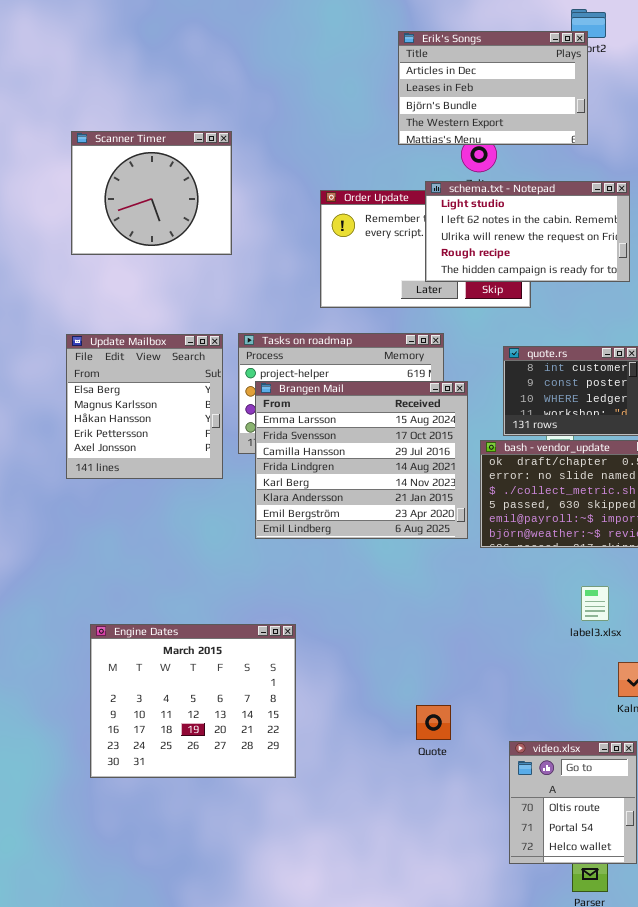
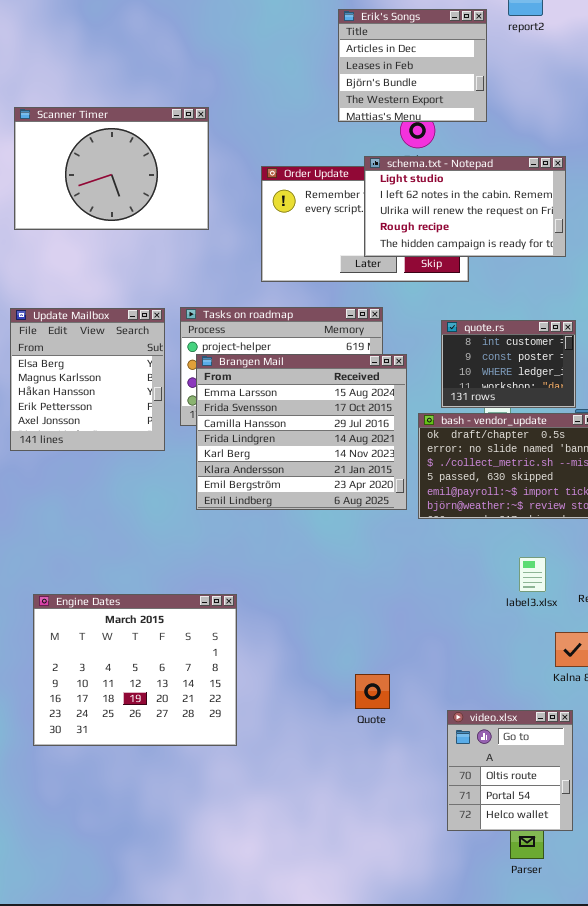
Erik's Songs: [398,31,588,145] -> [338,9,487,122], resized
Scanner Timer: [71,131,232,255] -> [14,107,209,230], resized

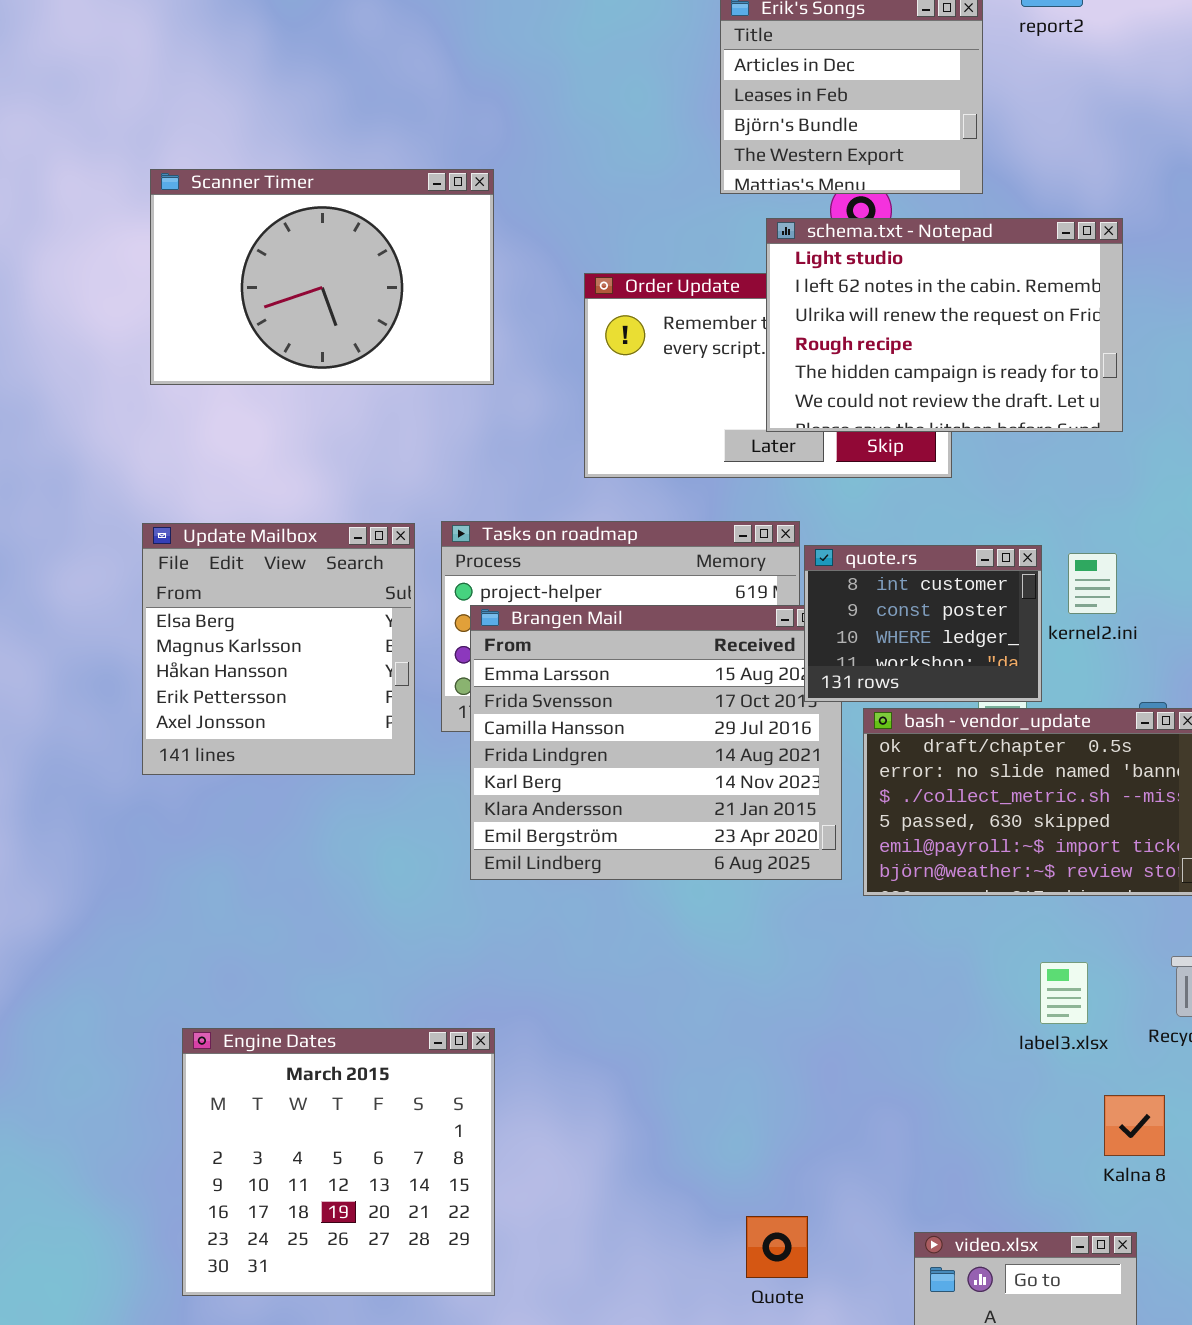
schema.txt - Notepad: [364,156,566,257] -> [766,218,1123,432], resized
quote.rs: [441,320,576,408] -> [804,545,1042,702], moved
Engine Dates: [33,594,237,746] -> [182,1028,495,1296], resized
Quote: [355,674,390,709] -> [746,1216,808,1278], moved

